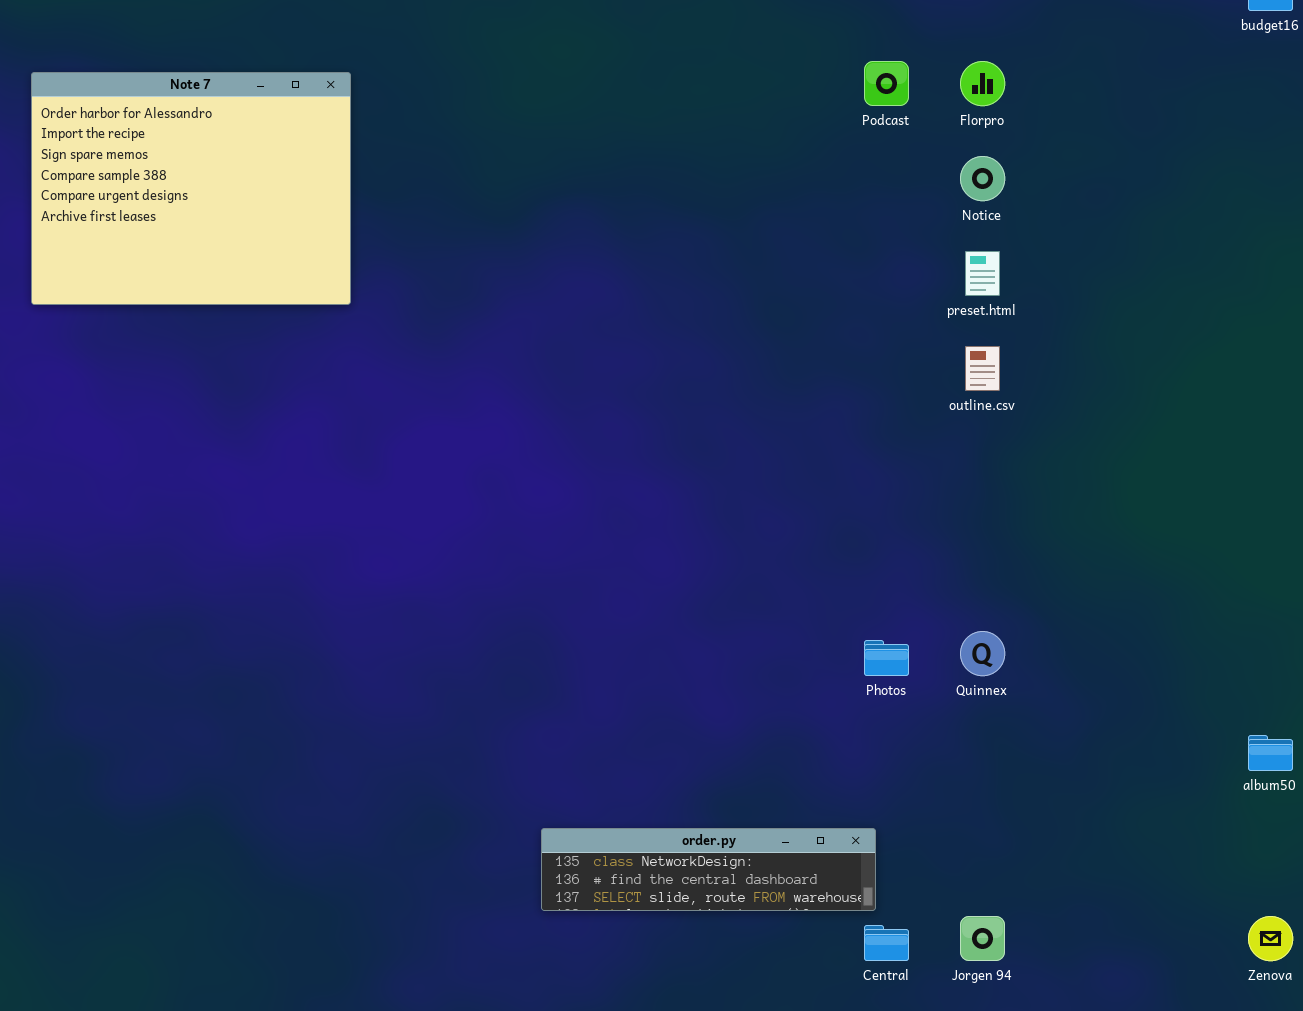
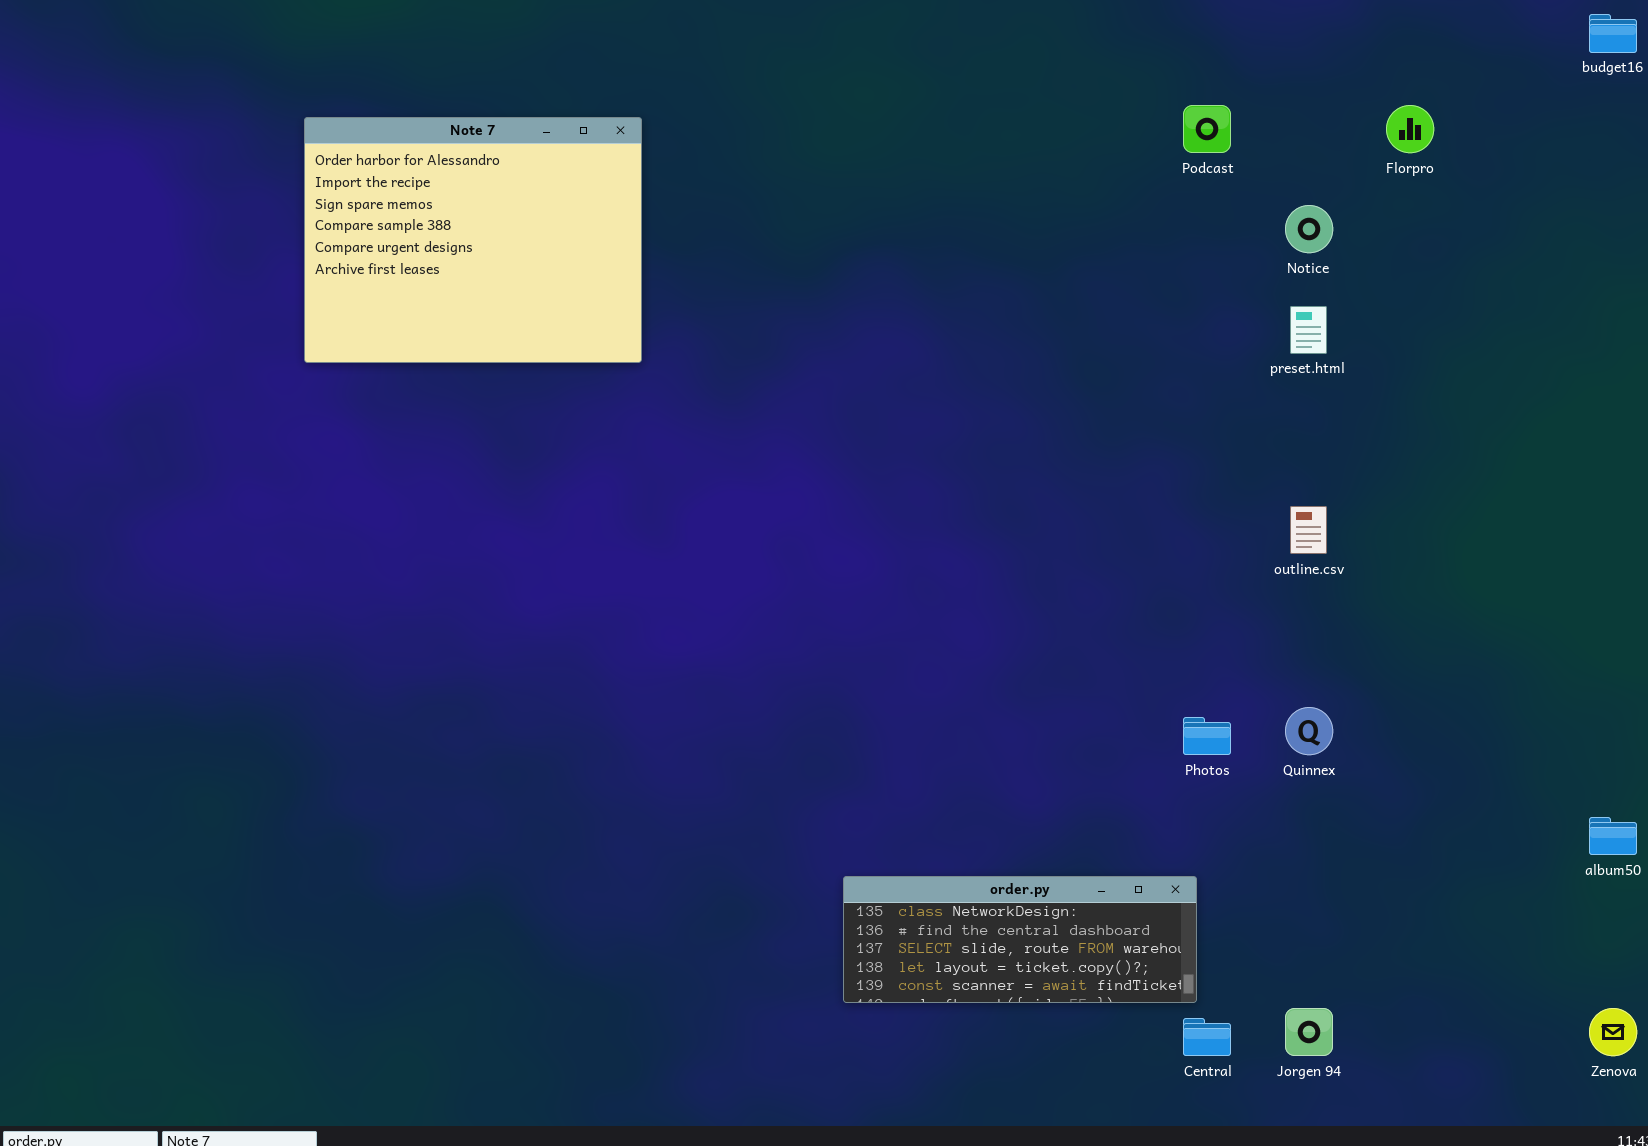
Florpro: [960,61,1005,106] -> [1386,105,1434,153], moved
outline.csv: [965,346,1000,391] -> [1290,506,1327,554], moved
order.py: [541,828,876,911] -> [843,876,1197,1003], resized

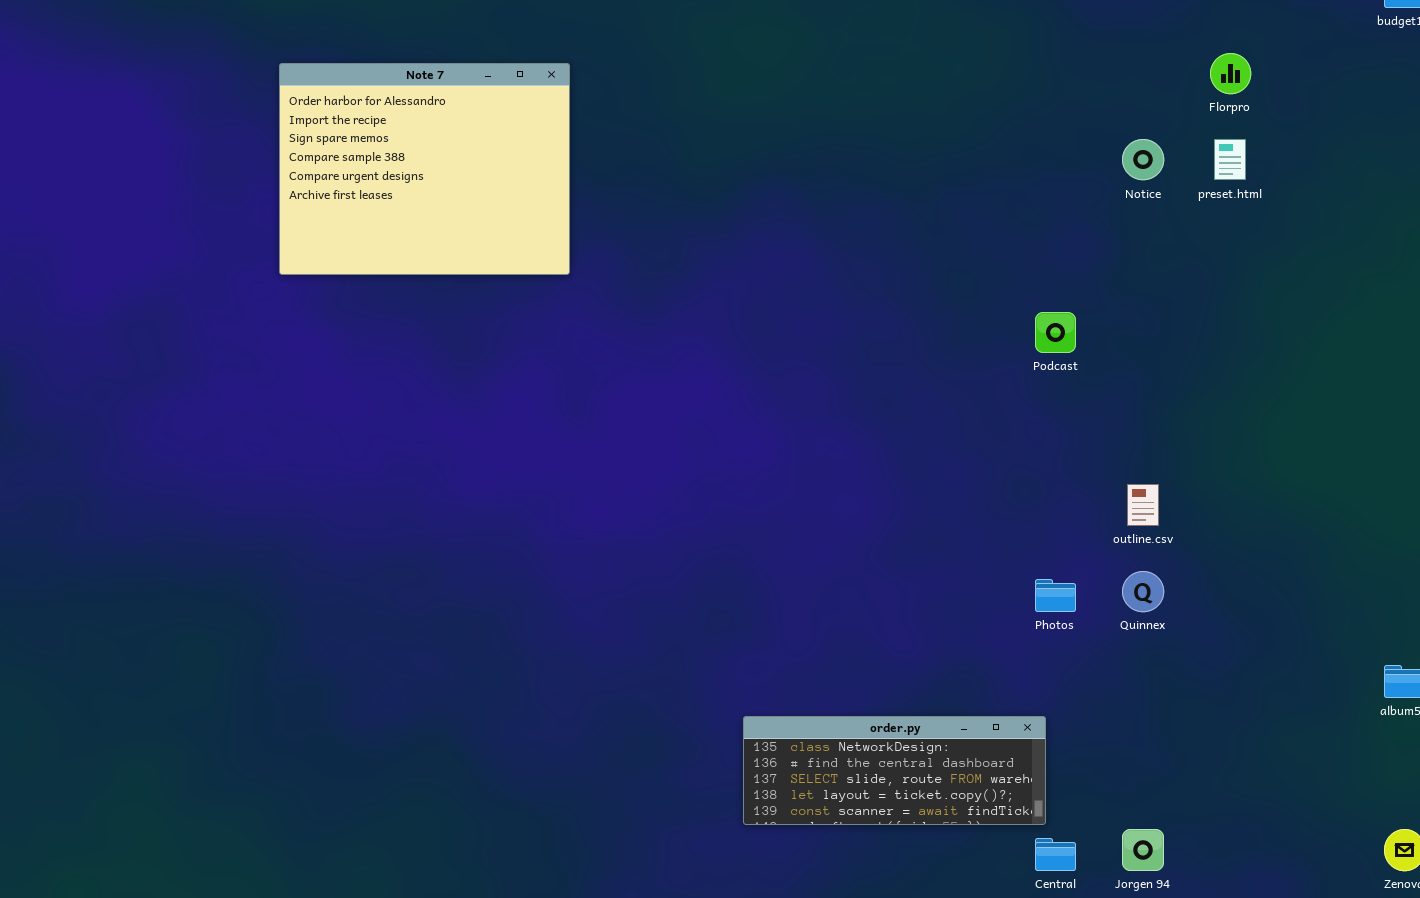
Podcast: [1183,105,1231,153] -> [1035,312,1076,353], moved
preset.html: [1290,306,1327,354] -> [1214,139,1246,180], moved
outline.csv: [1290,506,1327,554] -> [1127,484,1159,526], moved

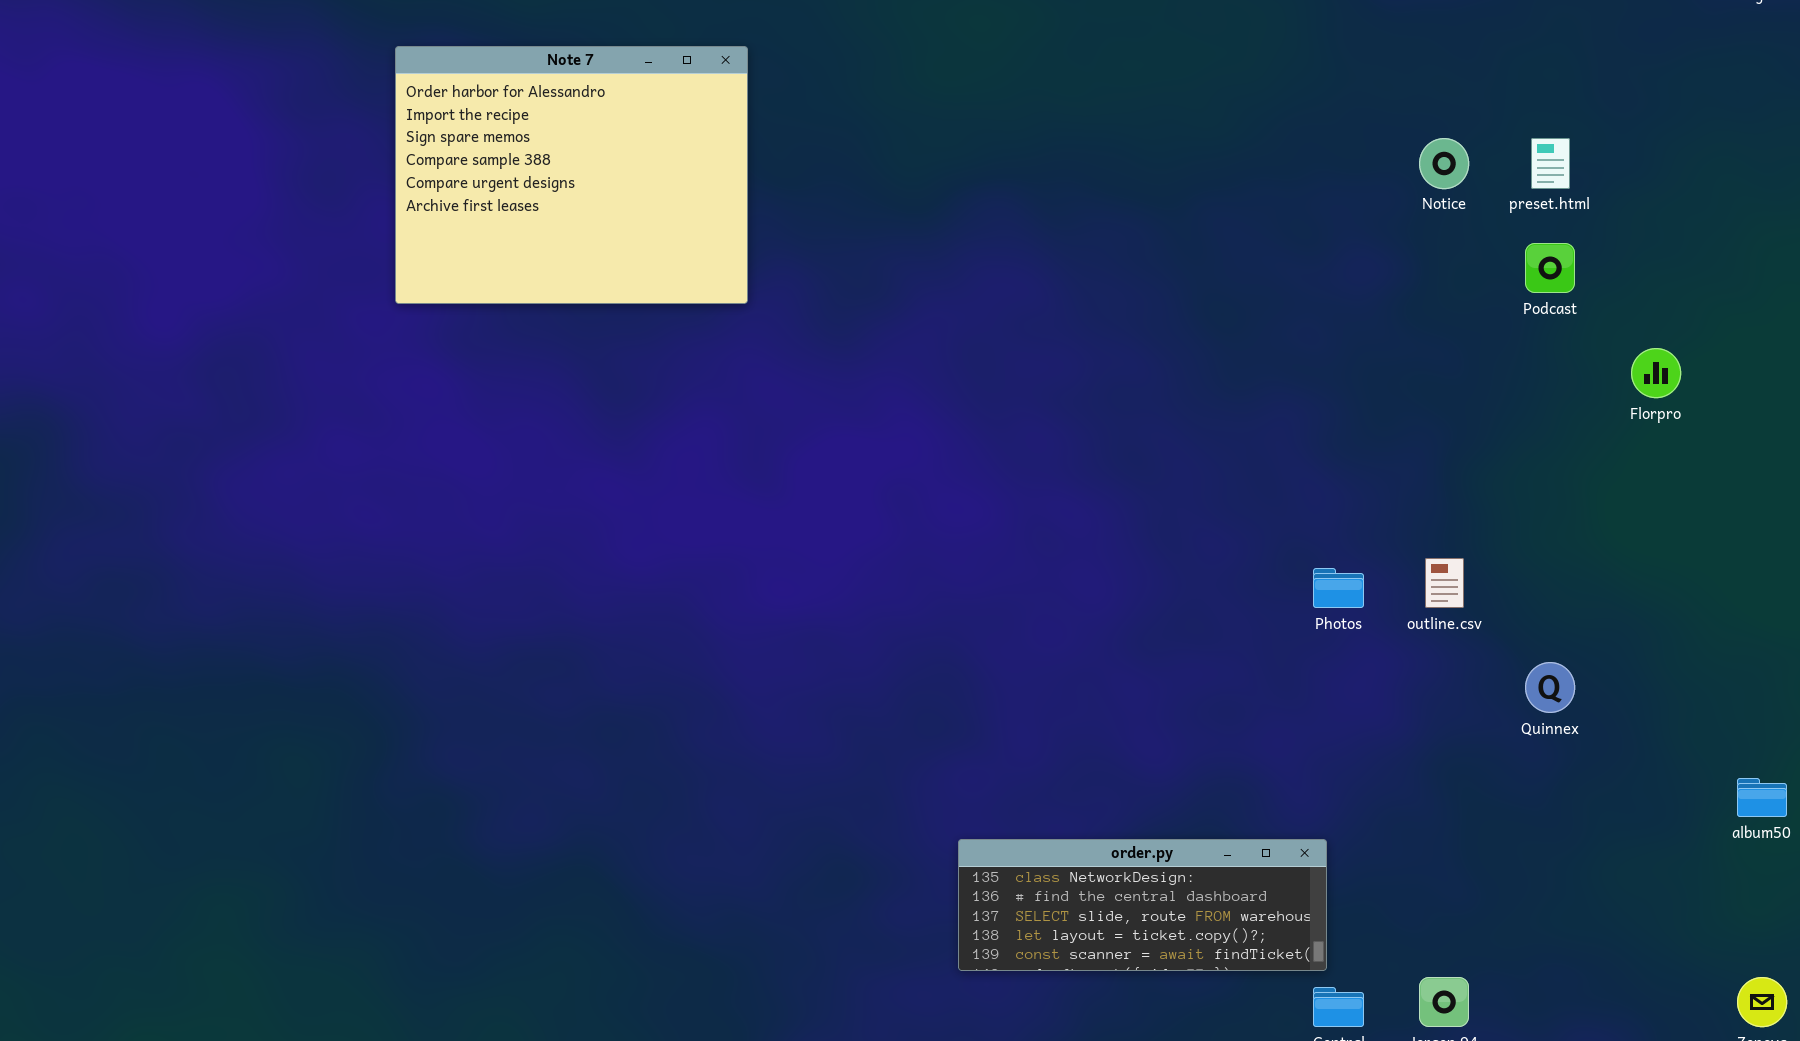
Florpro: [1210,53,1251,94] -> [1631,348,1681,398], moved
Podcast: [1035,312,1076,353] -> [1525,243,1575,293], moved
Quinnex: [1122,571,1164,612] -> [1525,662,1575,713], moved
Photos: [1035,579,1076,612] -> [1313,568,1364,608], moved

